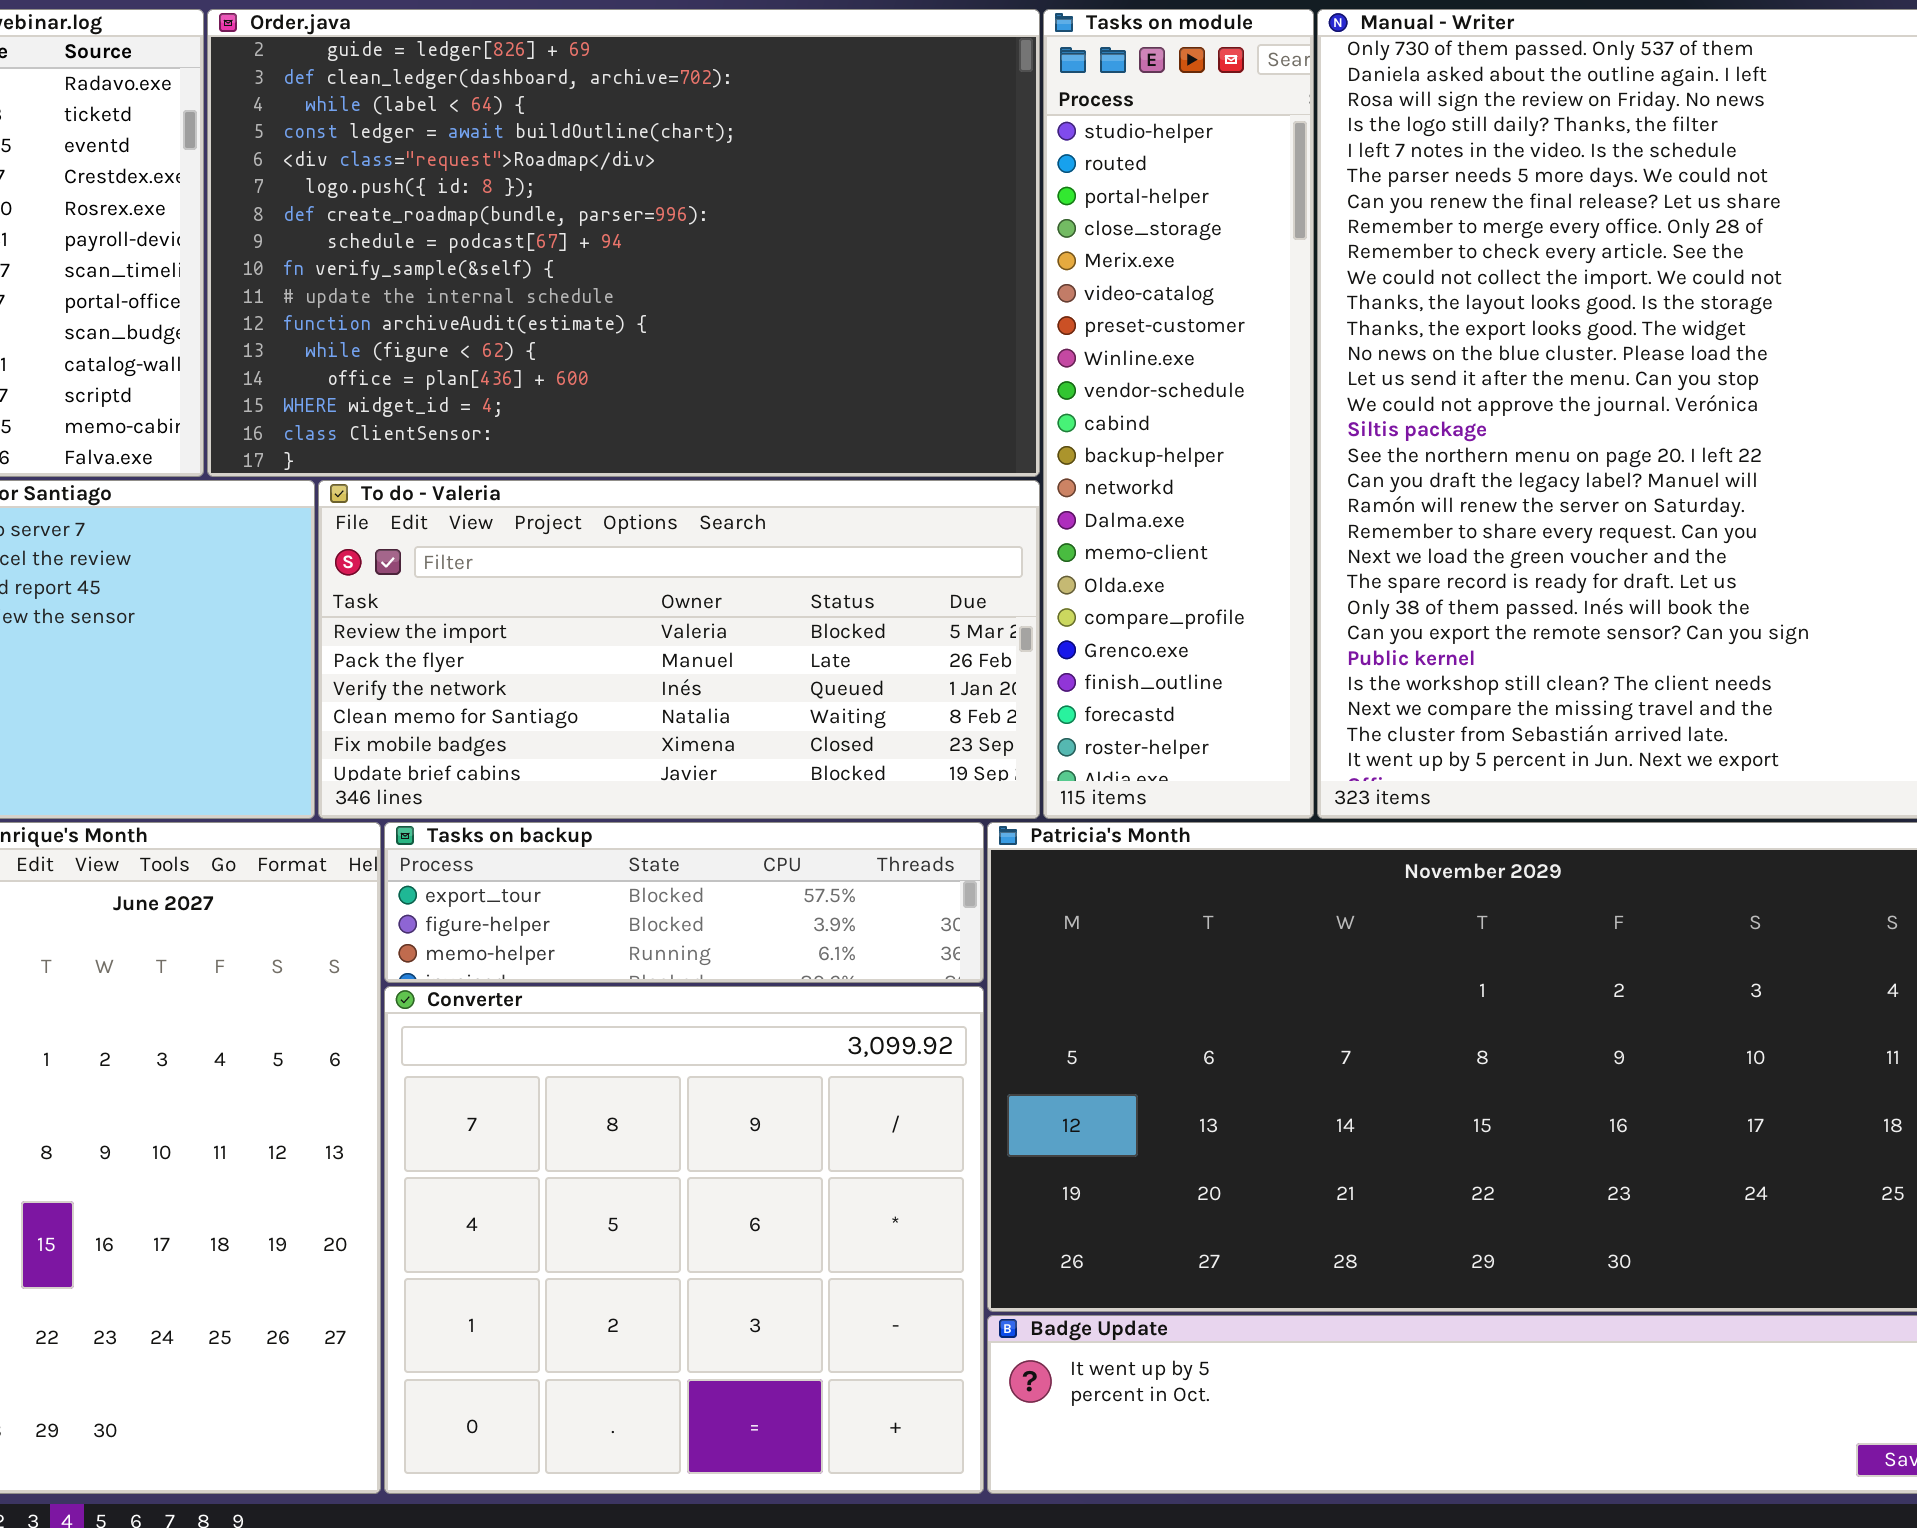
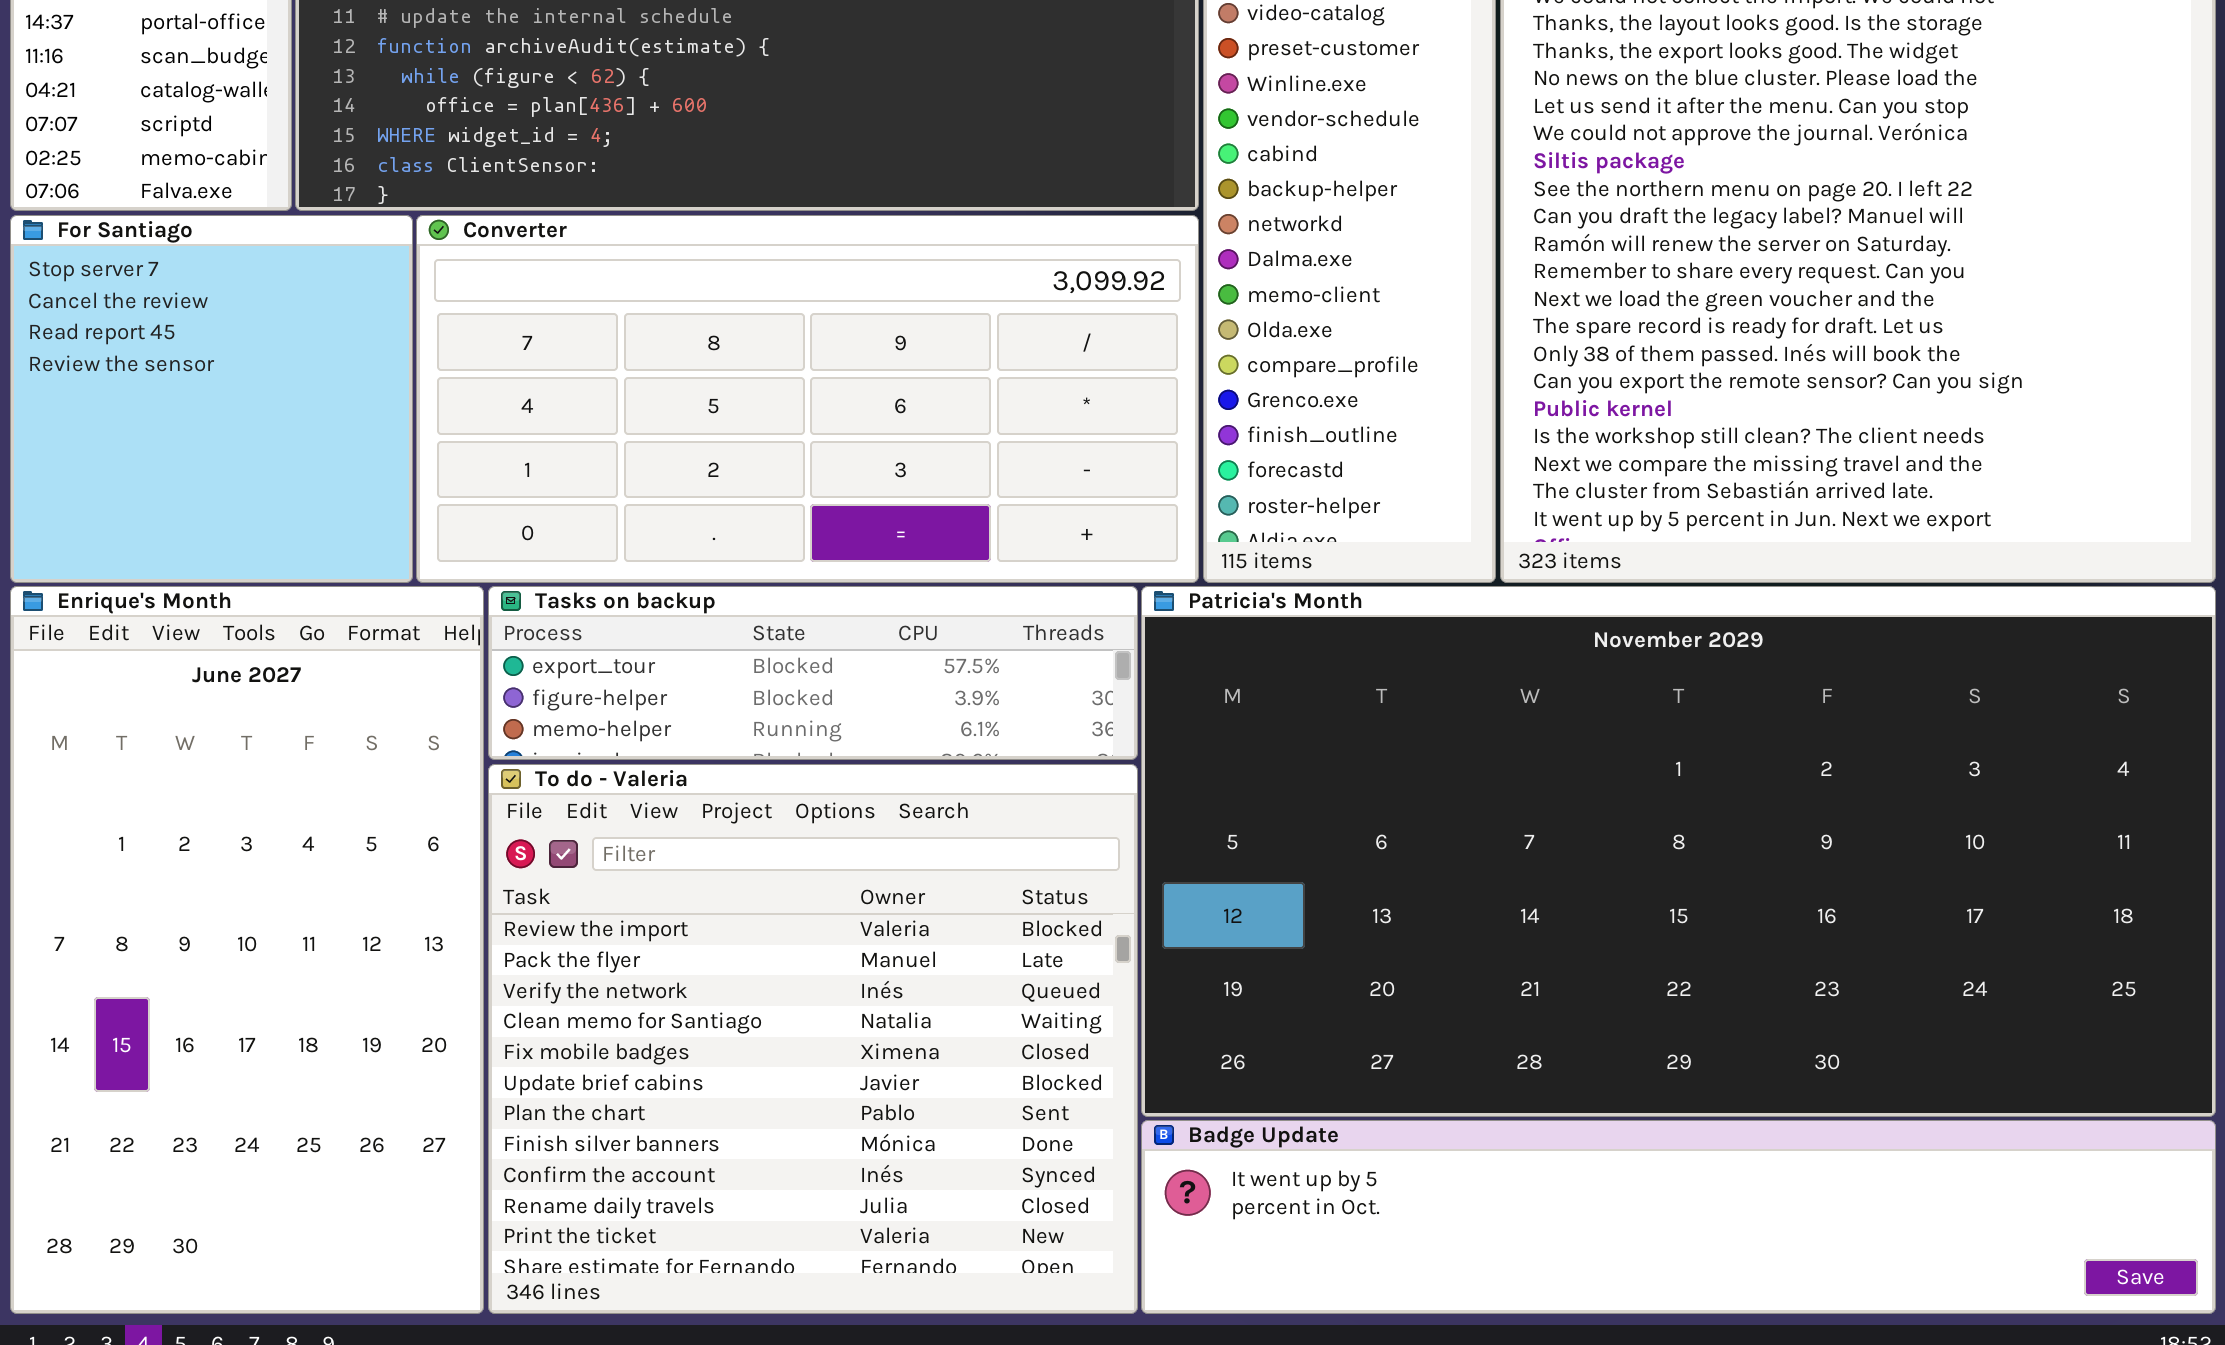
To do - Valeria: [318,480,1040,819] -> [488,764,1138,1314], moved, resized
Converter: [384,986,984,1494] -> [416,215,1199,583], moved, resized

